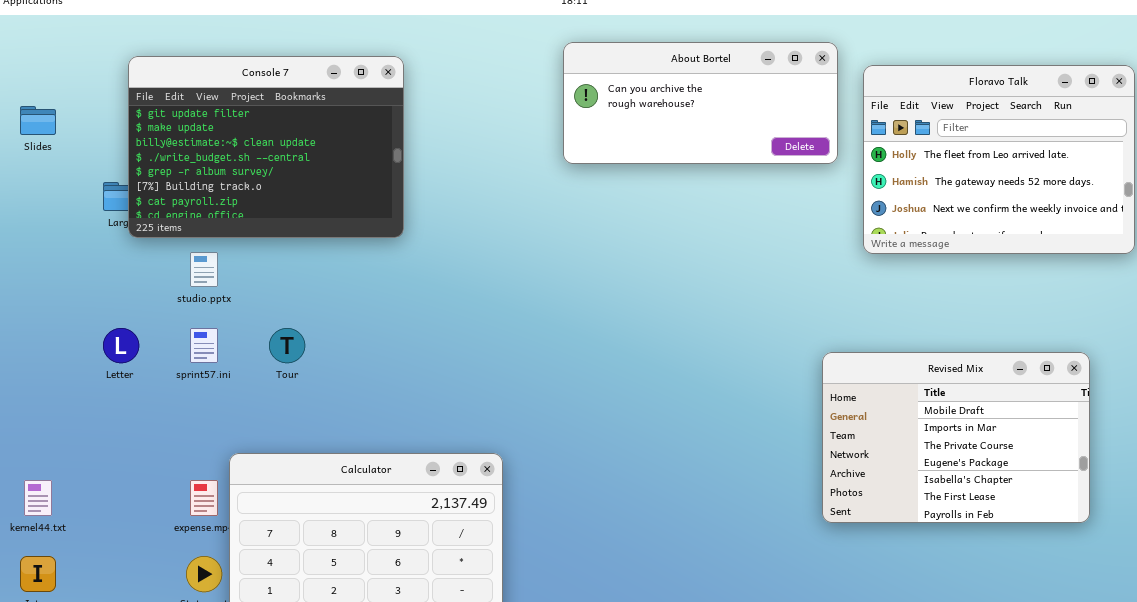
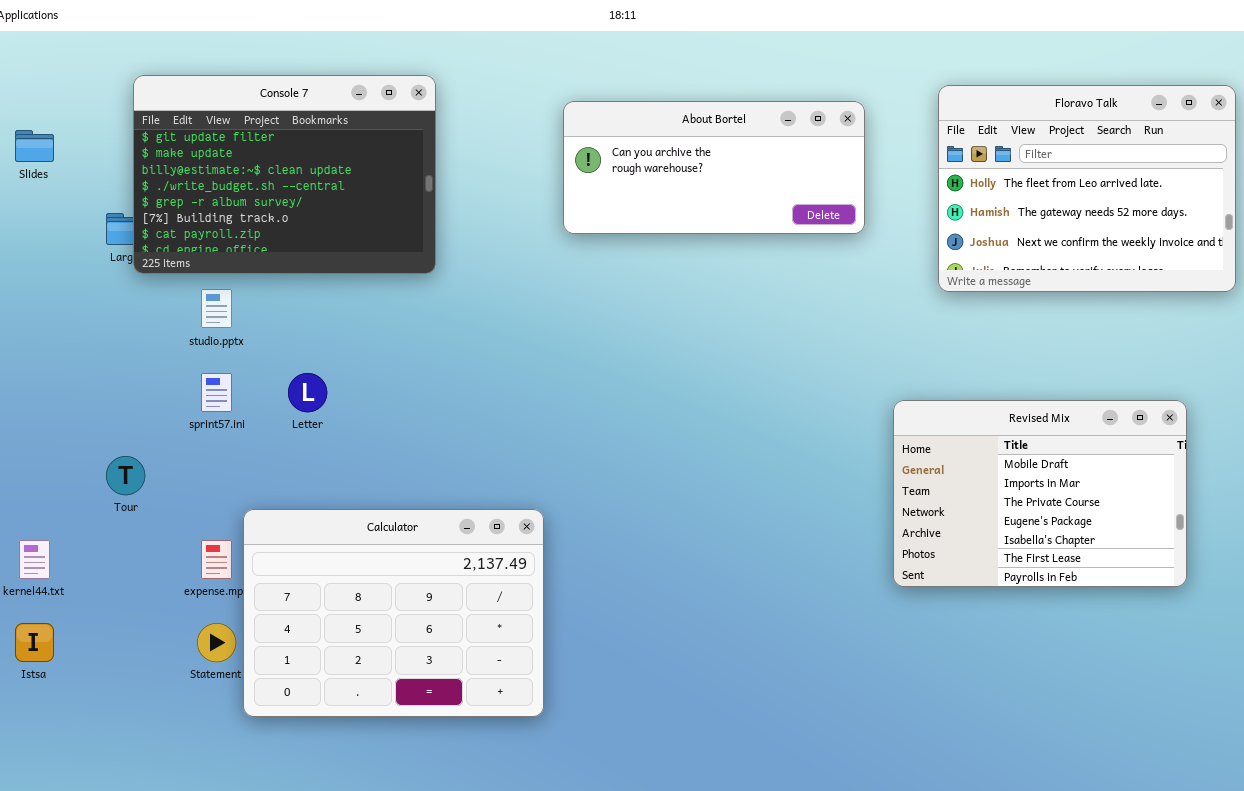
About Bortel: [563,42,838,164] -> [563,101,865,234], moved
Letter: [103,328,139,363] -> [288,373,327,412], moved
Tour: [269,328,305,363] -> [106,456,145,495], moved

